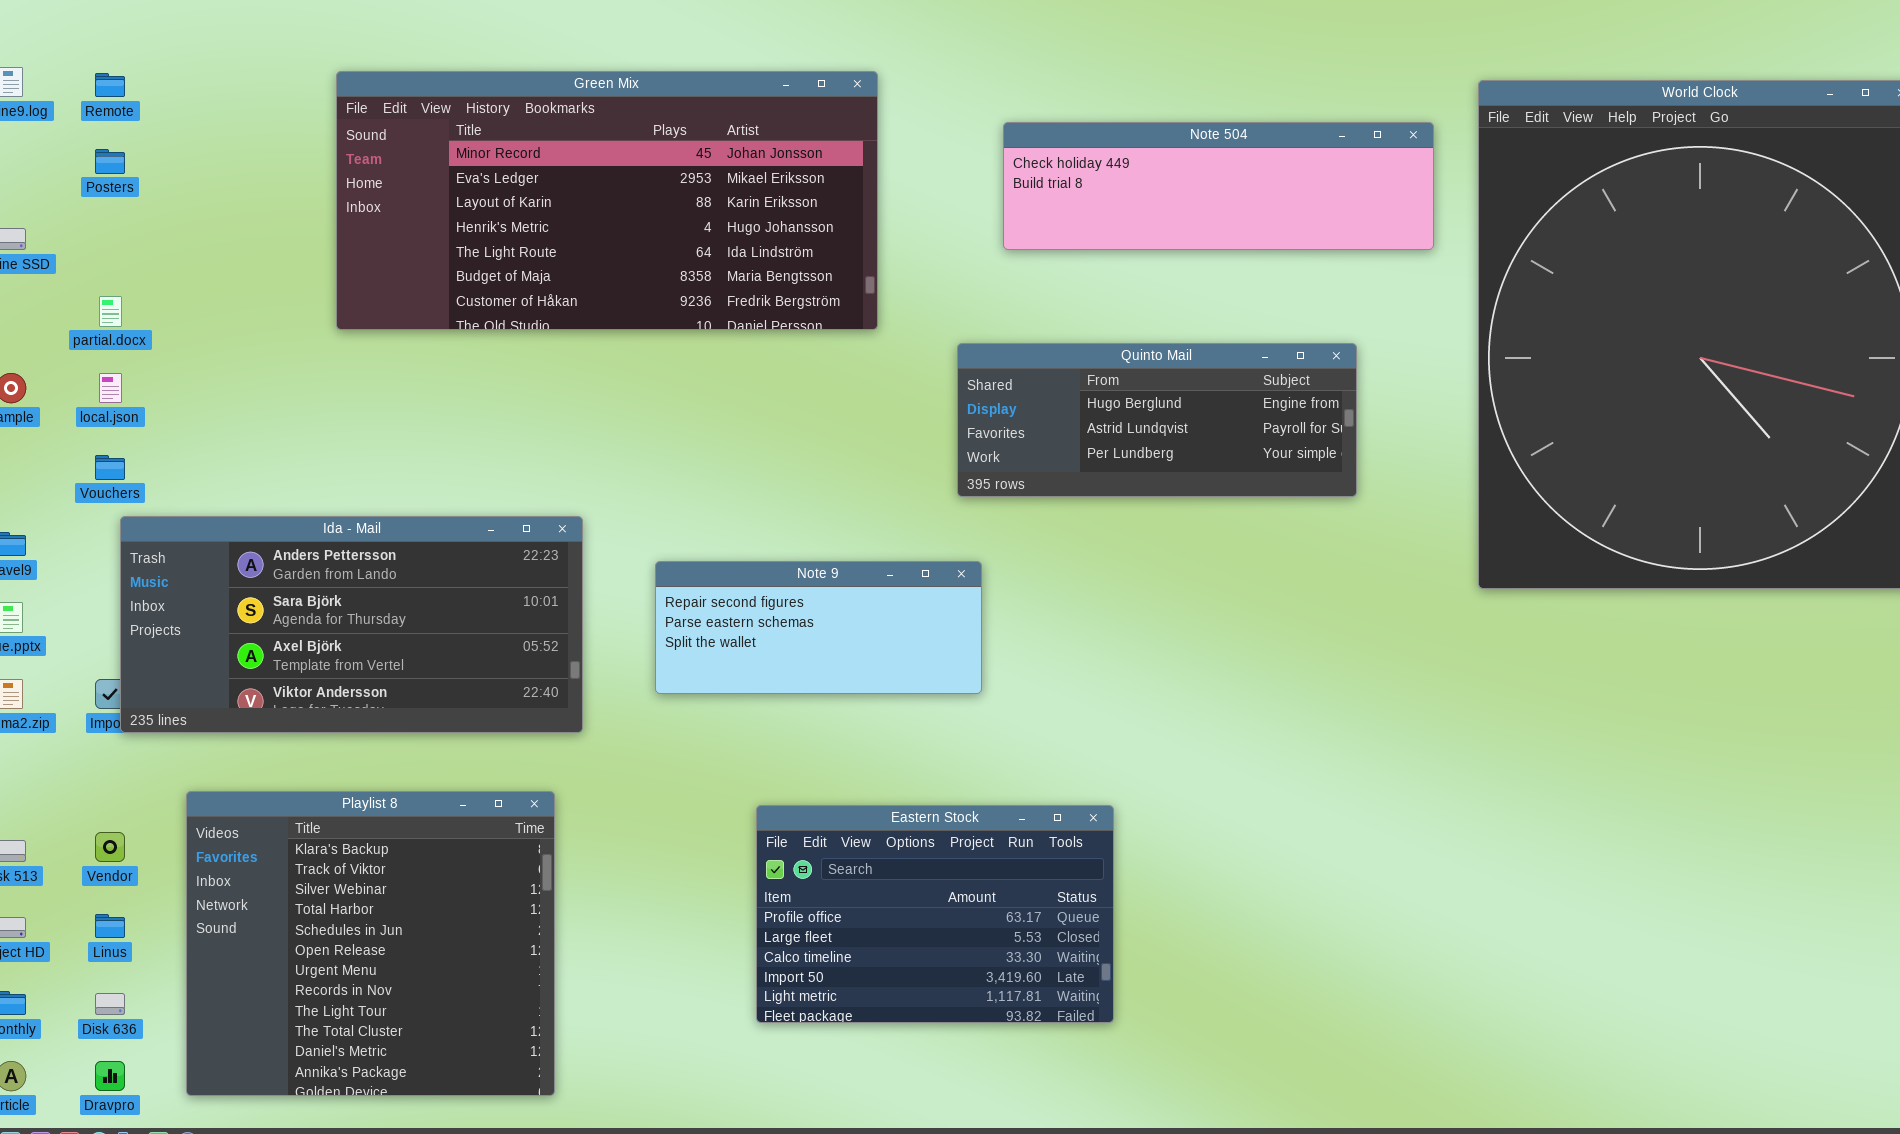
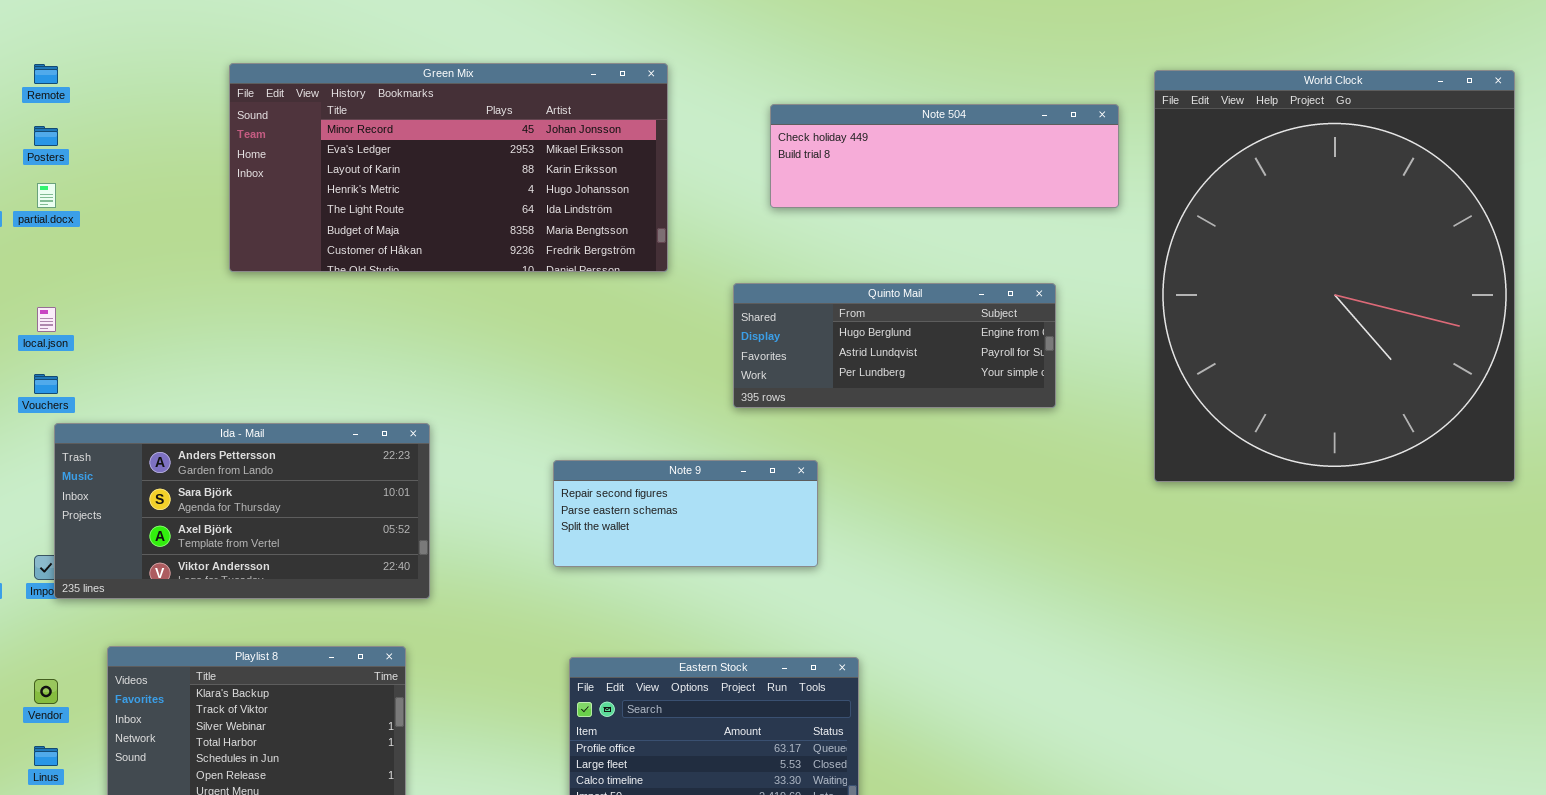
partial.docx: [99,296,122,327] -> [37,183,56,208], moved
Note 9: [655,561,982,694] -> [553,460,818,567], moved

